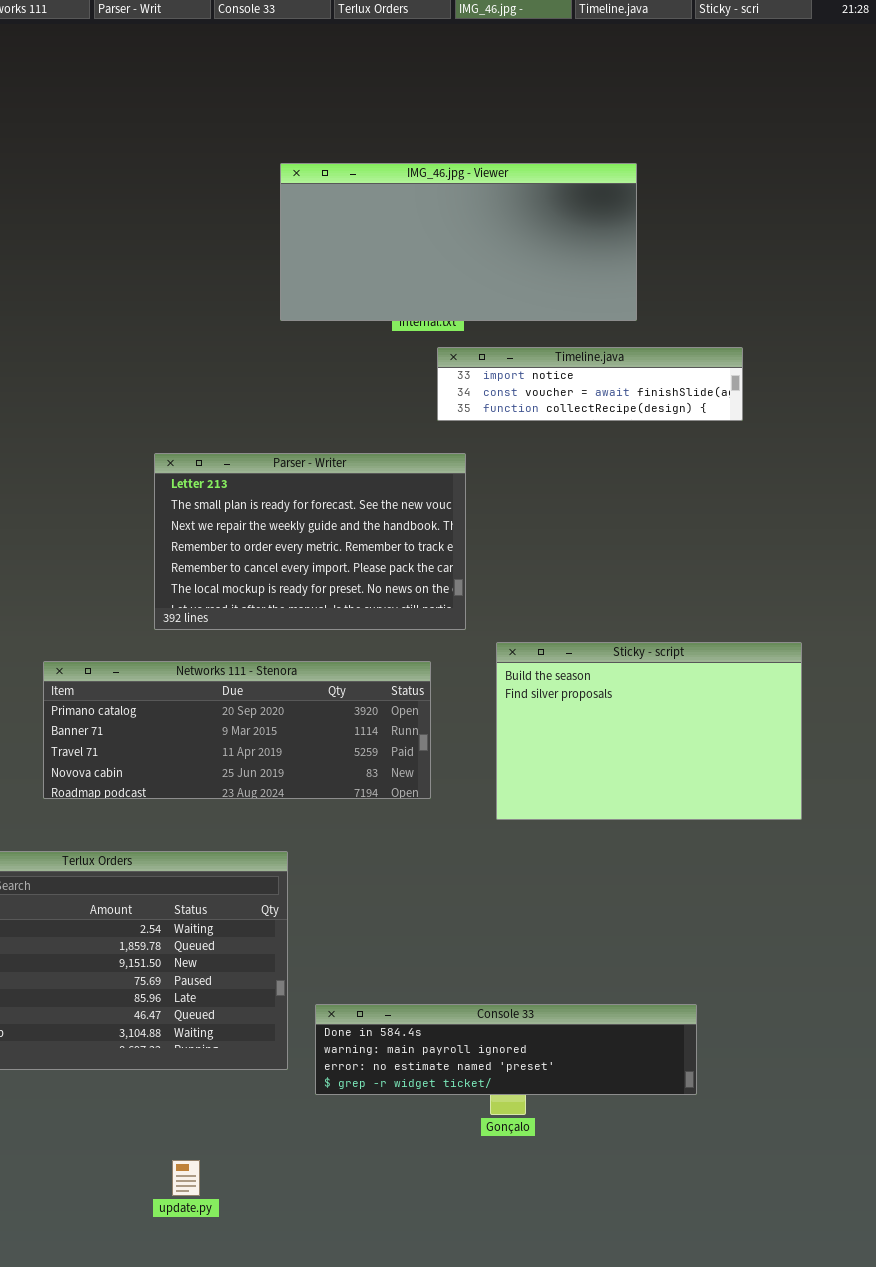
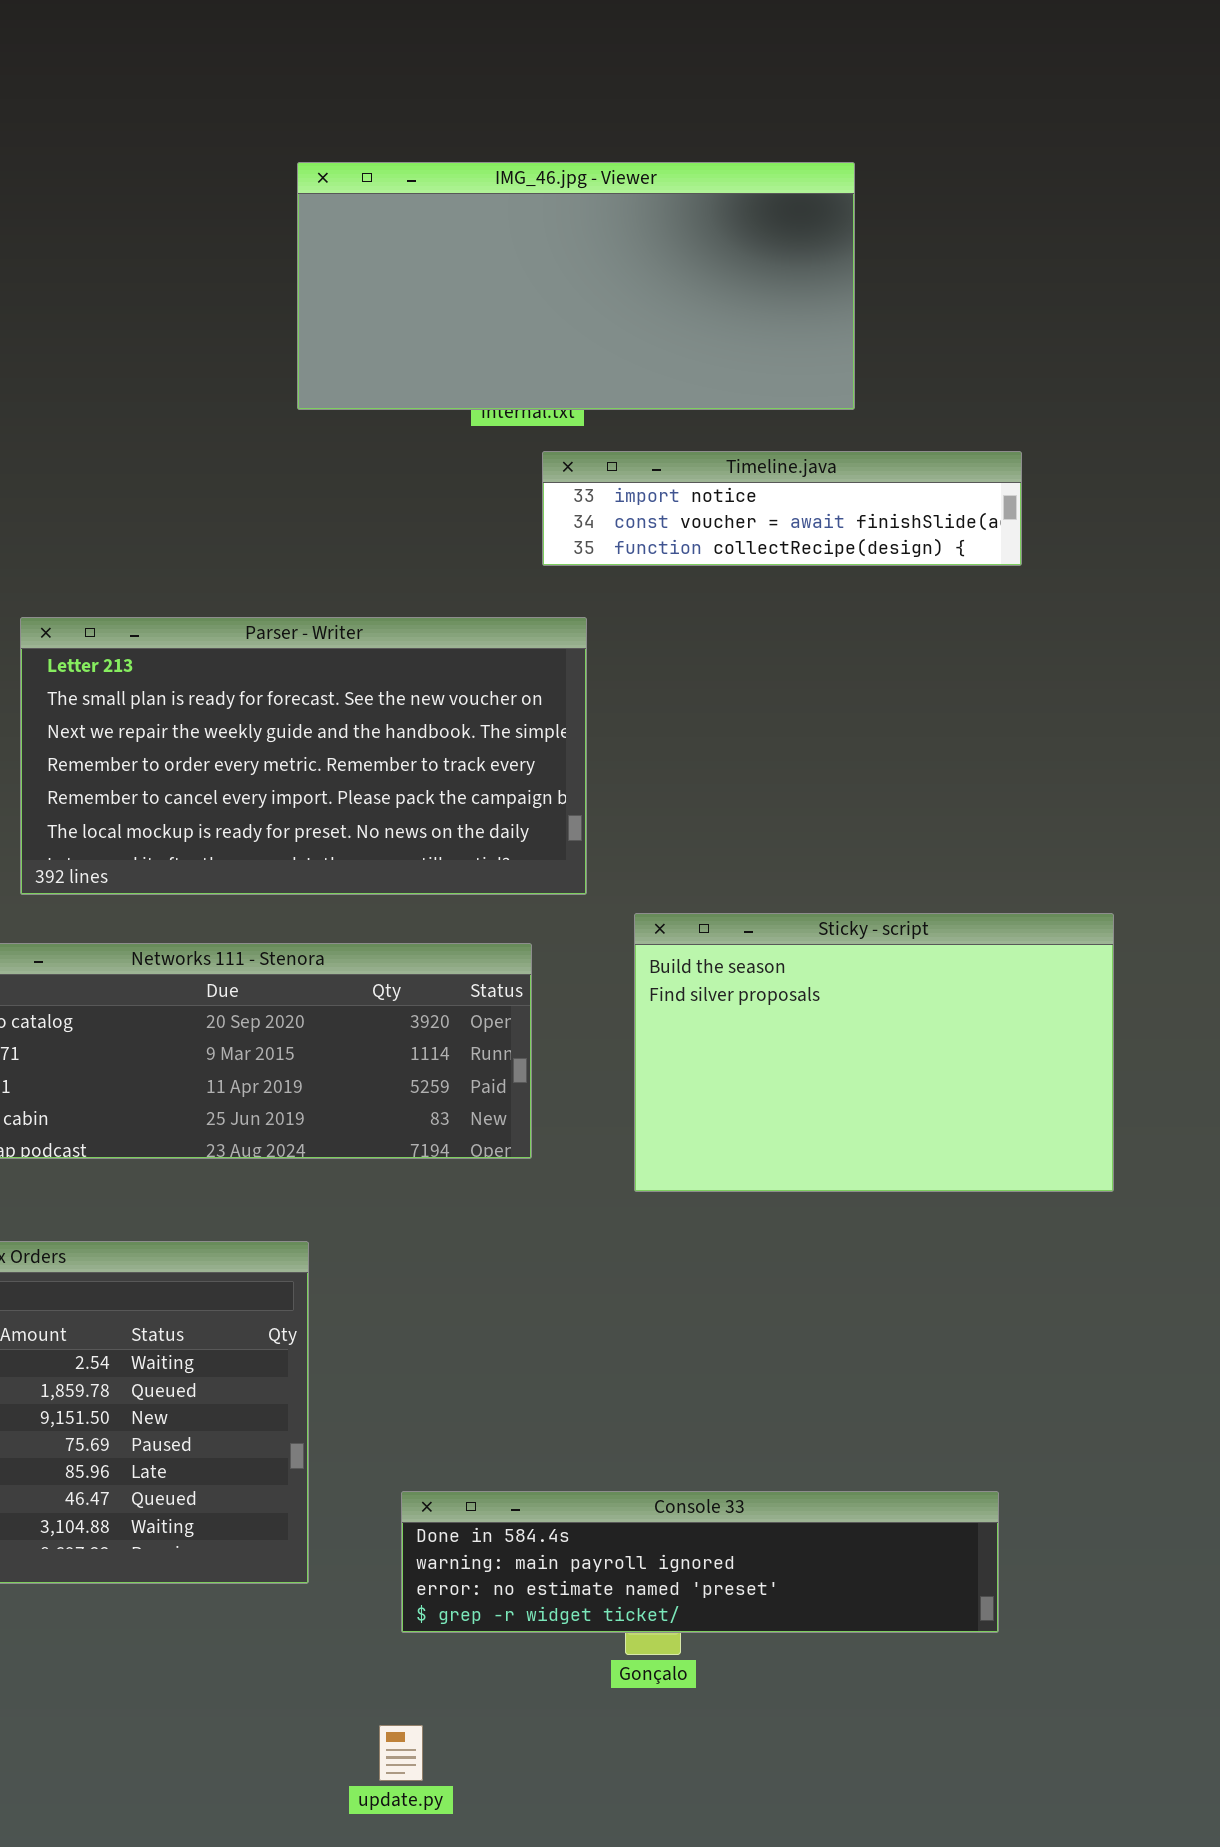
Parser - Writer: [154,453,466,630] -> [20,617,587,895], resized
Console 33: [315,1004,697,1095] -> [401,1491,999,1633], moved
update.py: [172,1160,200,1196] -> [379,1725,423,1781], moved

